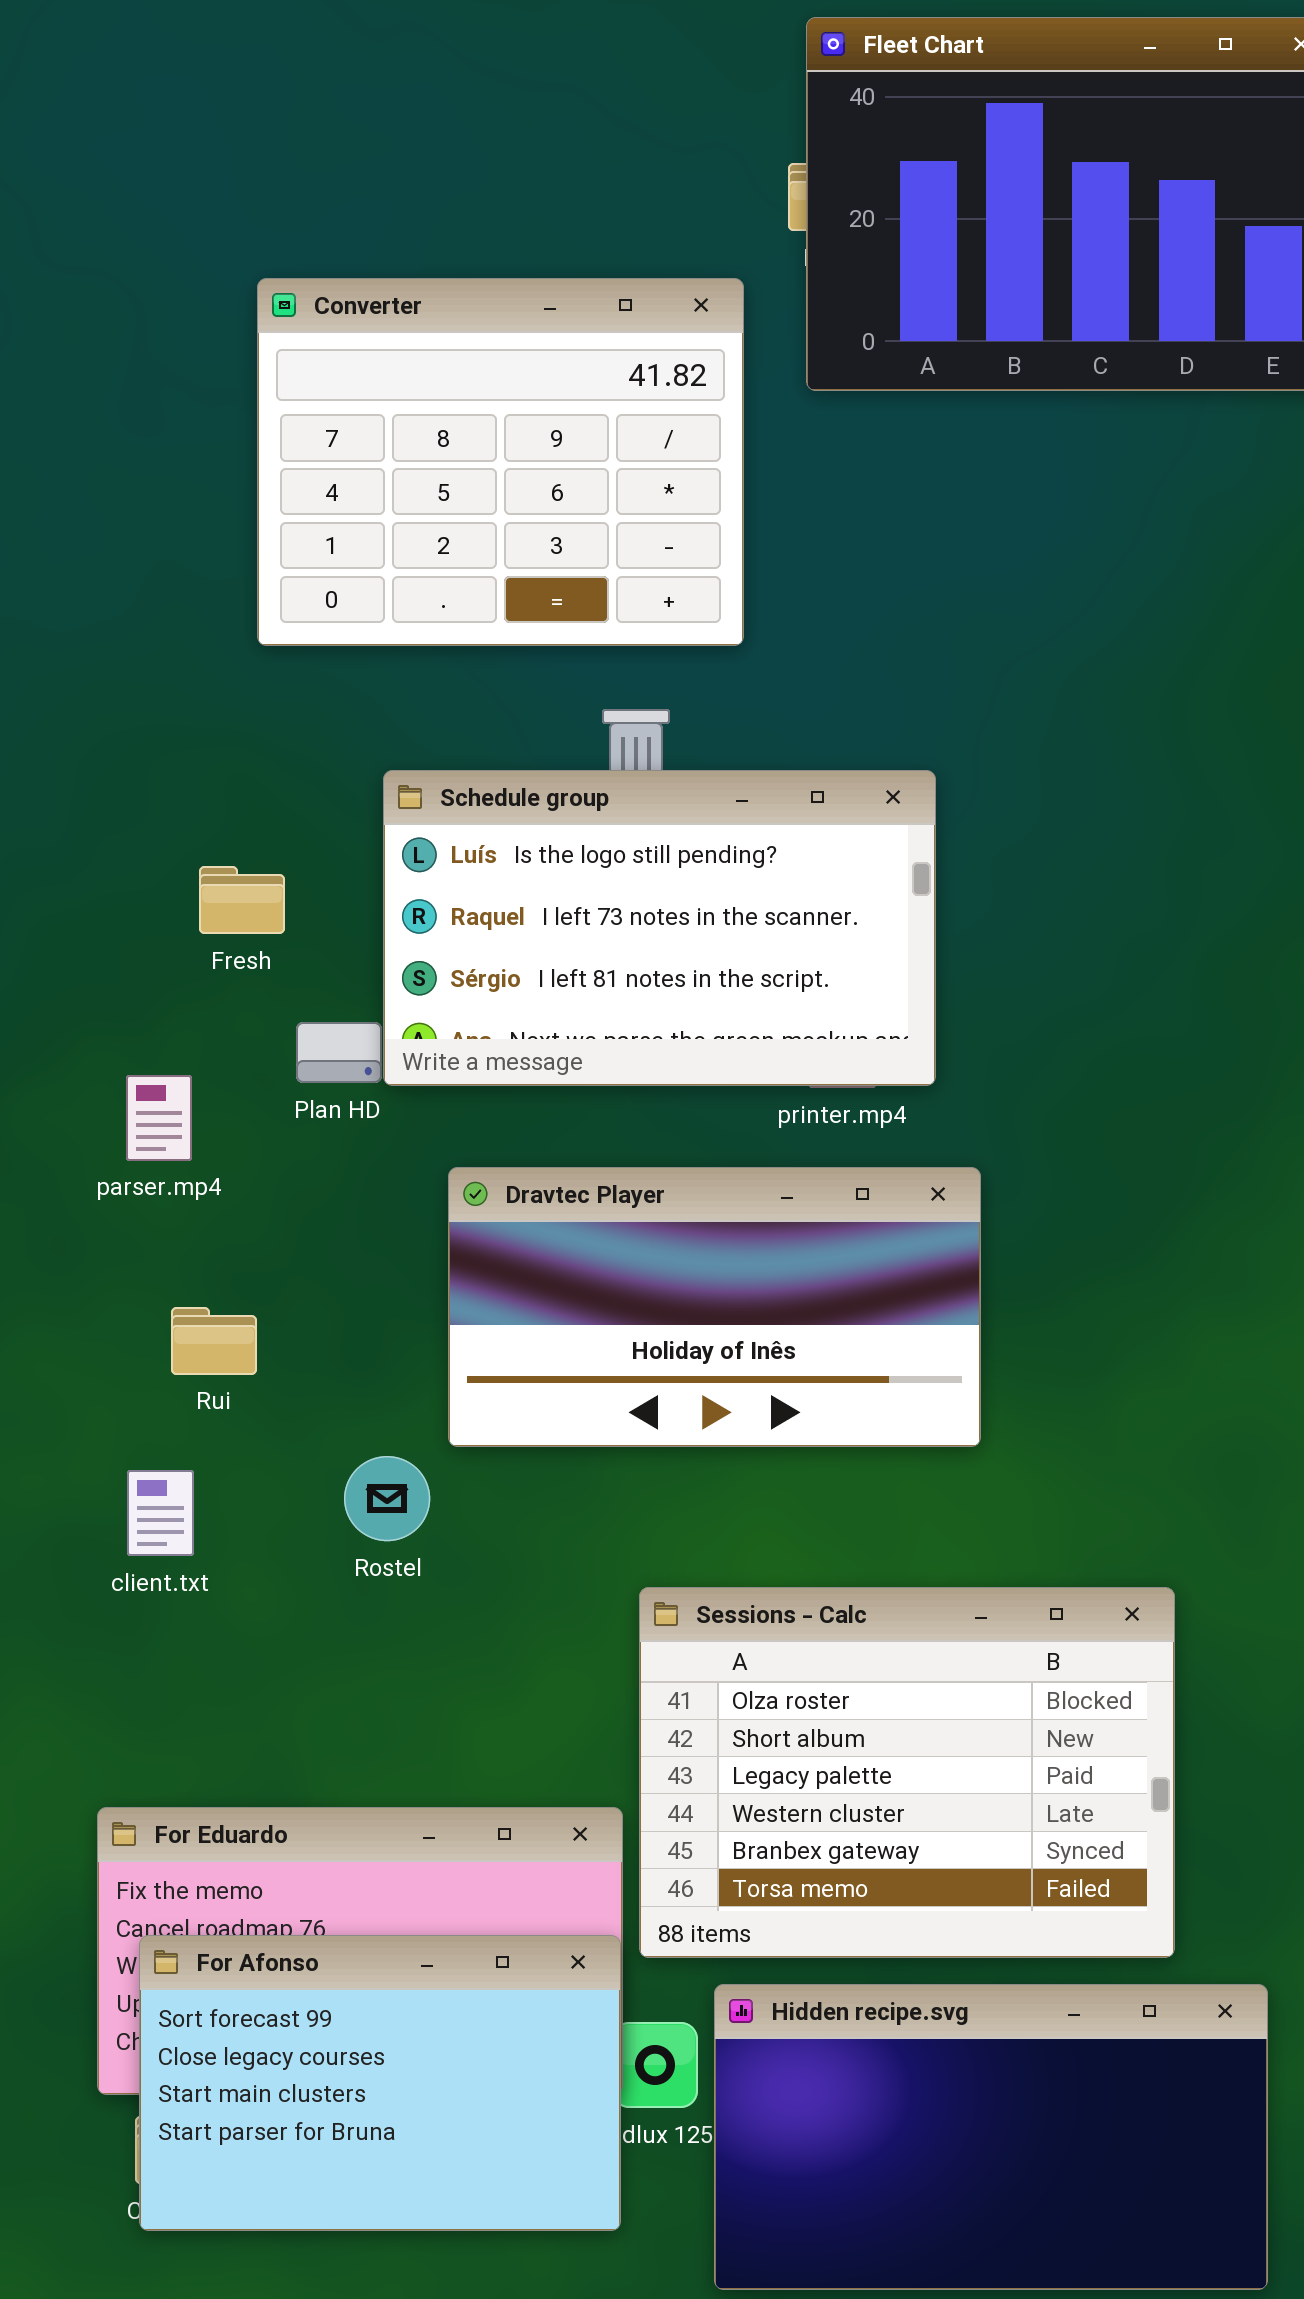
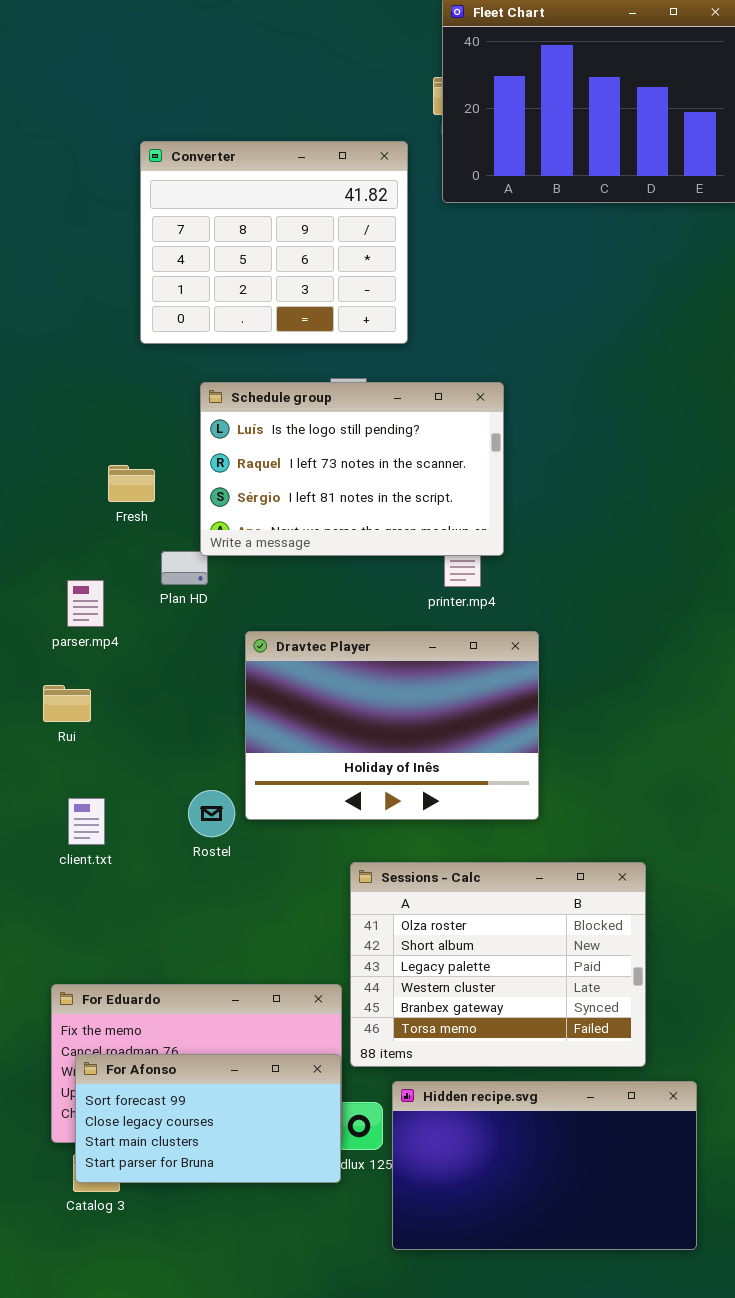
Schedule group: [383,770,936,1086] -> [200,382,504,556], moved
Dravtec Player: [448,1167,981,1447] -> [245,631,539,820], resized
Rui: [171,1307,257,1375] -> [43,685,91,722], moved
For Afonso: [139,1935,621,2231] -> [75,1054,341,1183], resized

